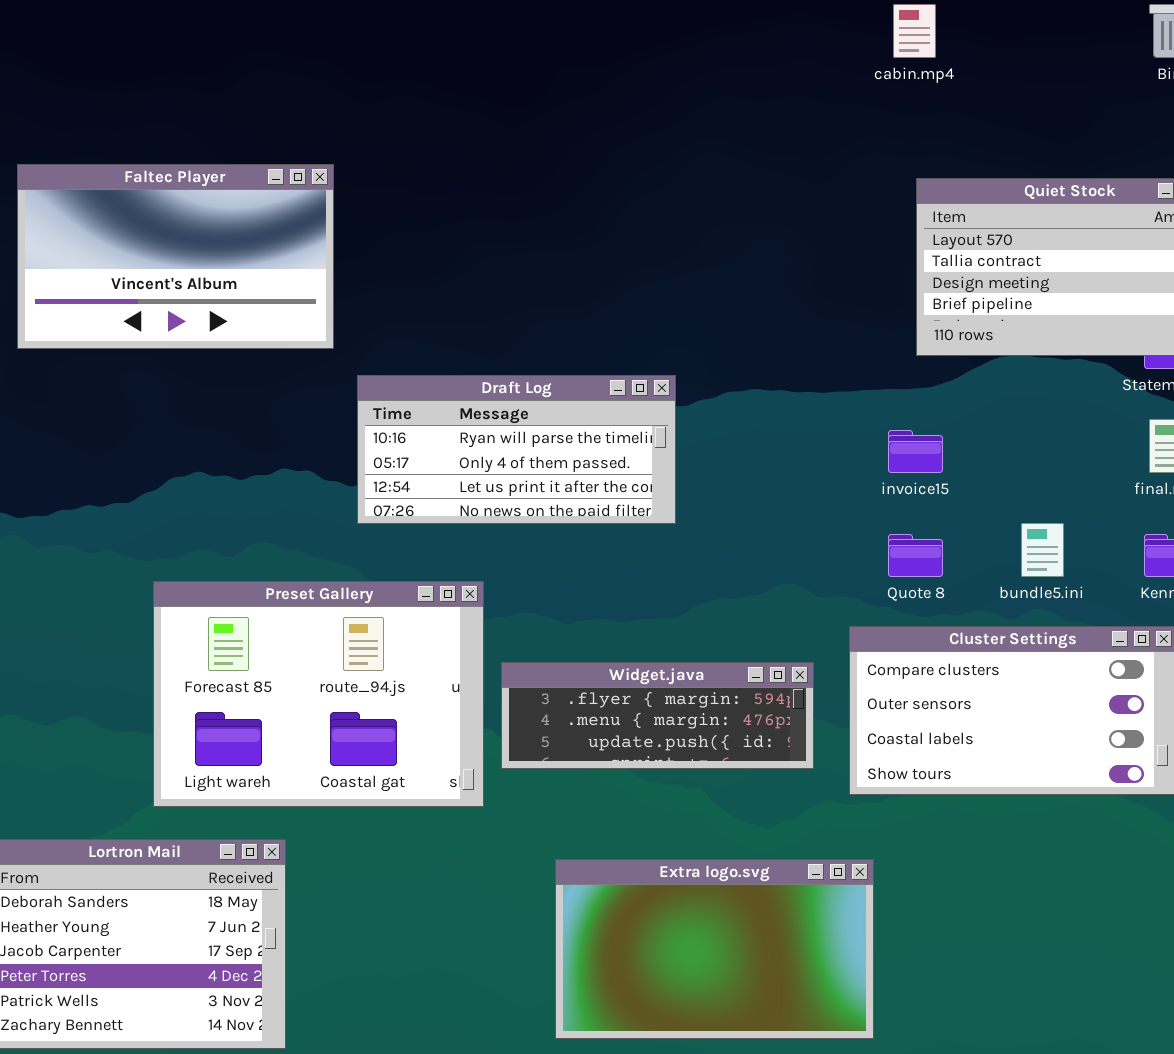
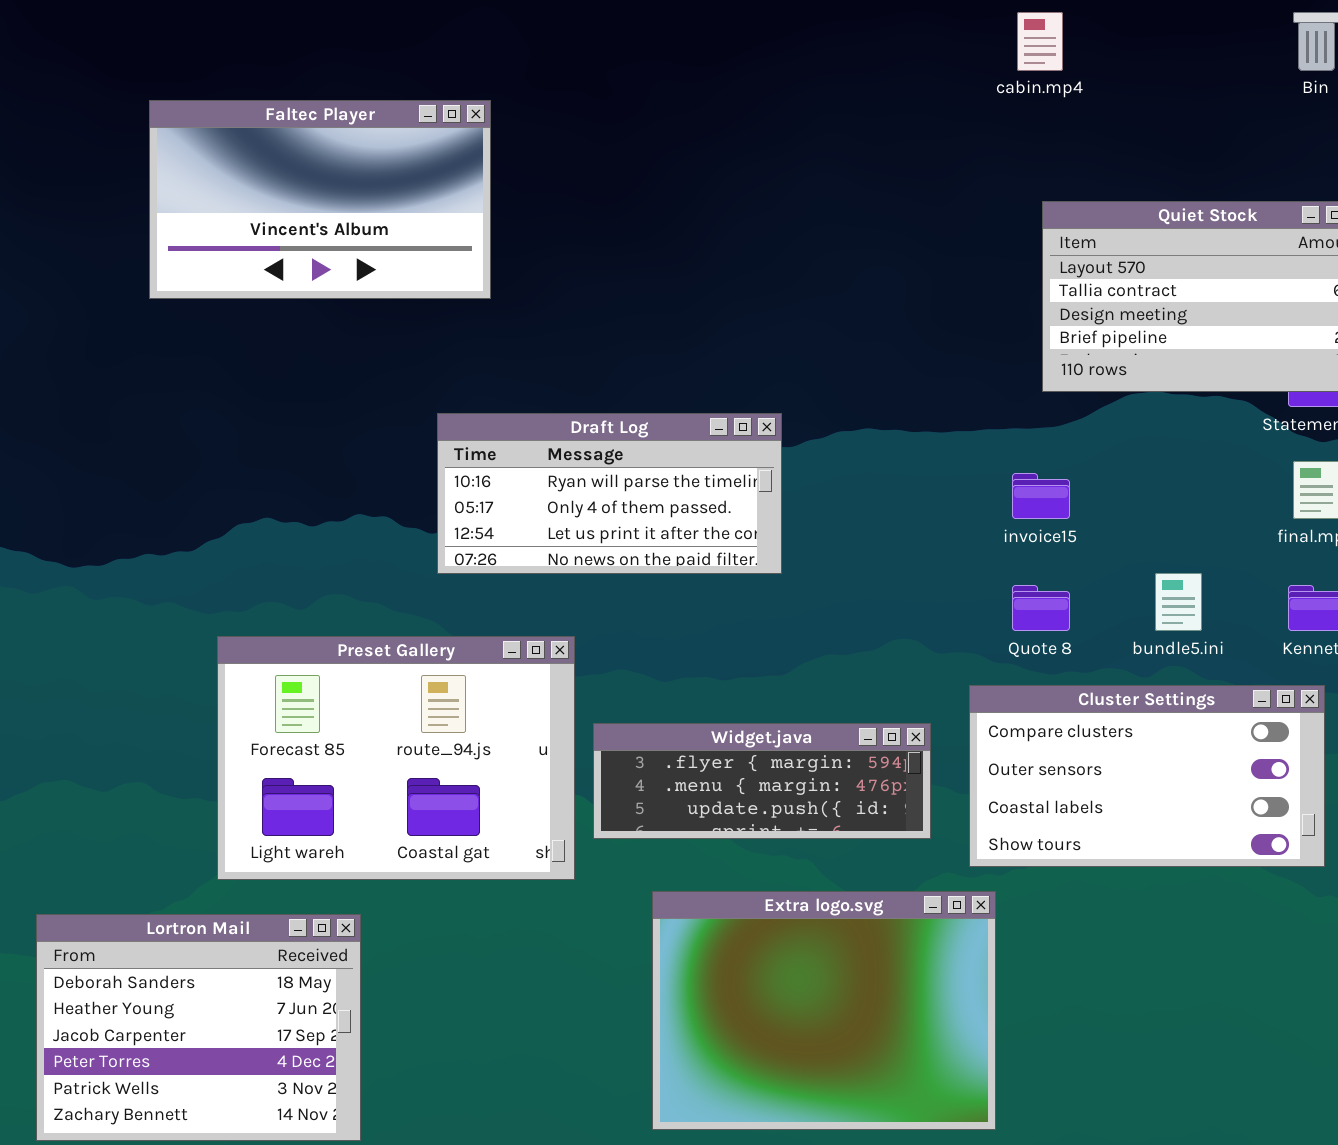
Faltec Player: [17,164,334,349] -> [149,100,491,299], moved
Extra logo.svg: [555,859,874,1039] -> [652,891,996,1130], resized

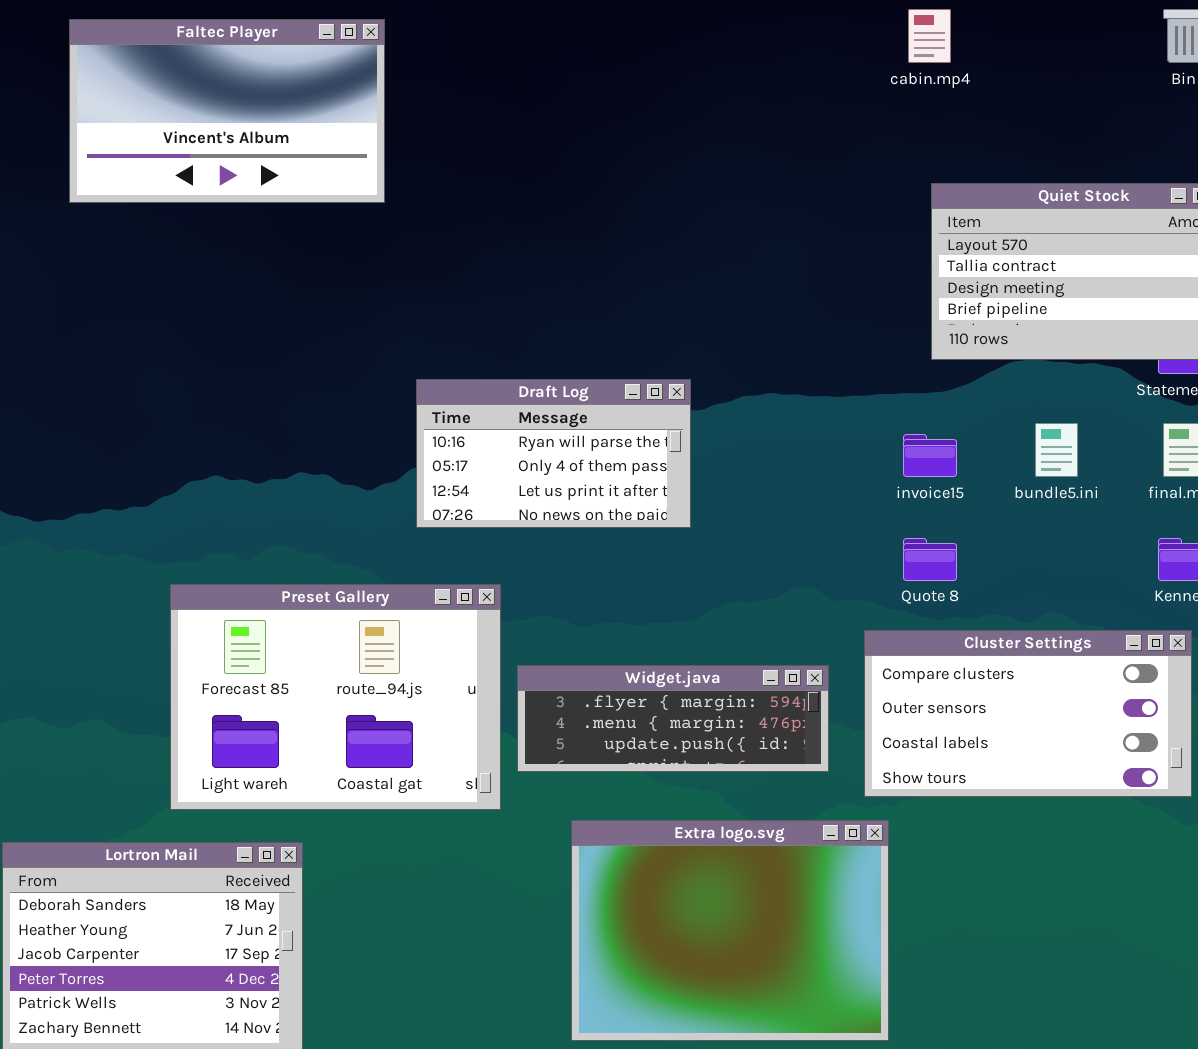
Faltec Player: [149,100,491,299] -> [69,19,385,203], moved
Draft Log: [437,413,782,574] -> [416,379,691,528], resized
bundle5.ini: [1155,573,1202,631] -> [1035,423,1078,477], moved

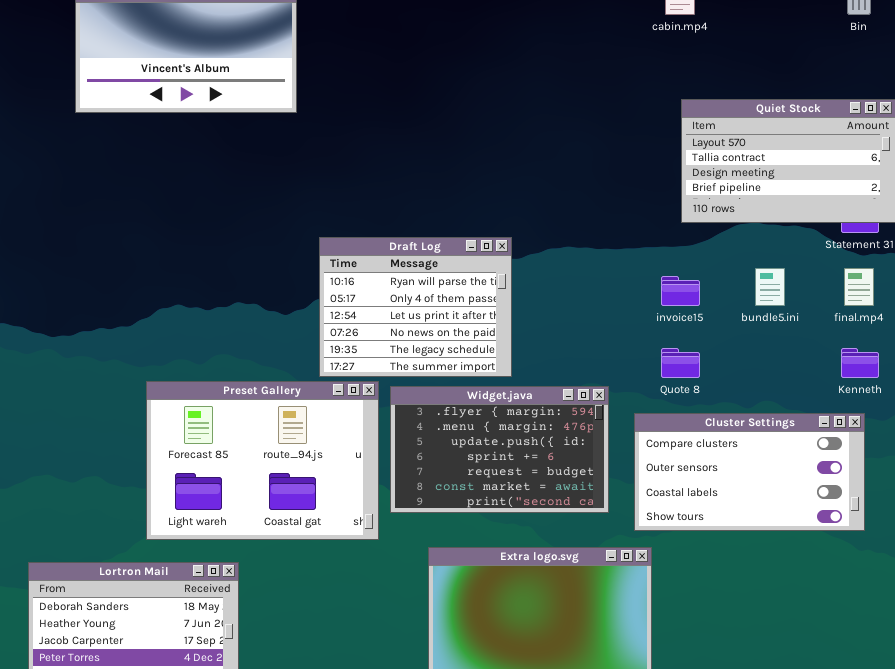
Draft Log: [416,379,691,528] -> [319,237,512,377], resized
Widget.java: [517,665,829,772] -> [390,386,609,513], resized

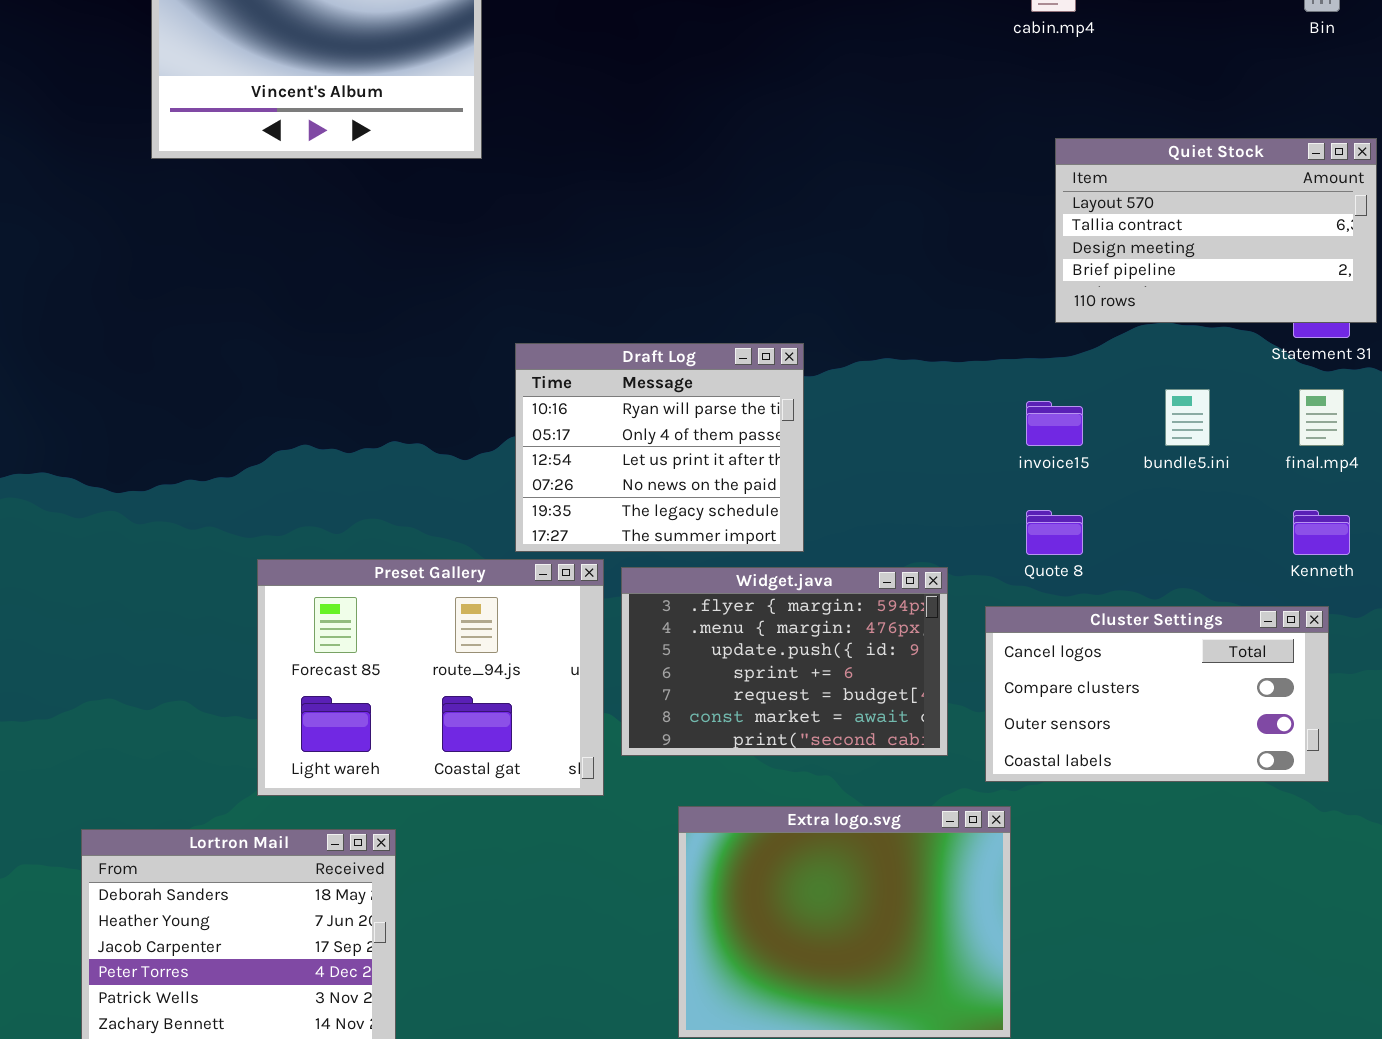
Cluster Settings: [634,413,865,531] -> [985,606,1329,782], scrolled up 1 row

